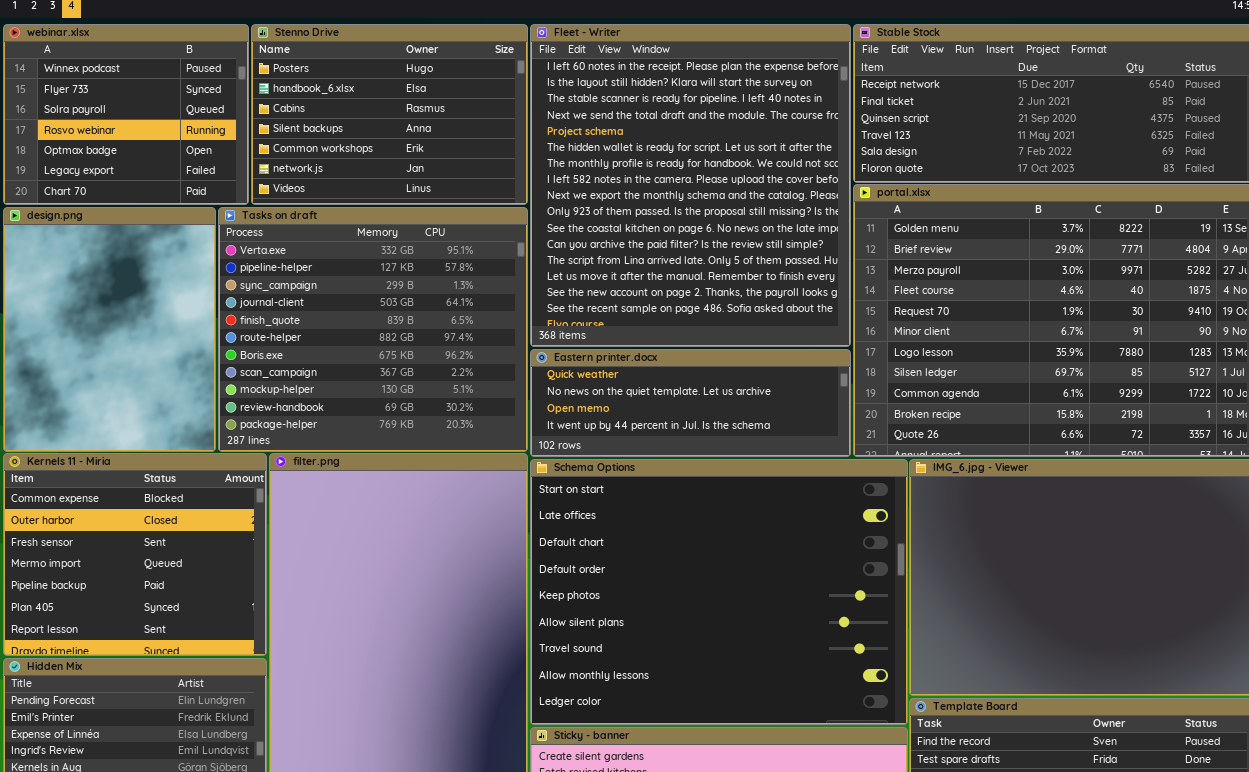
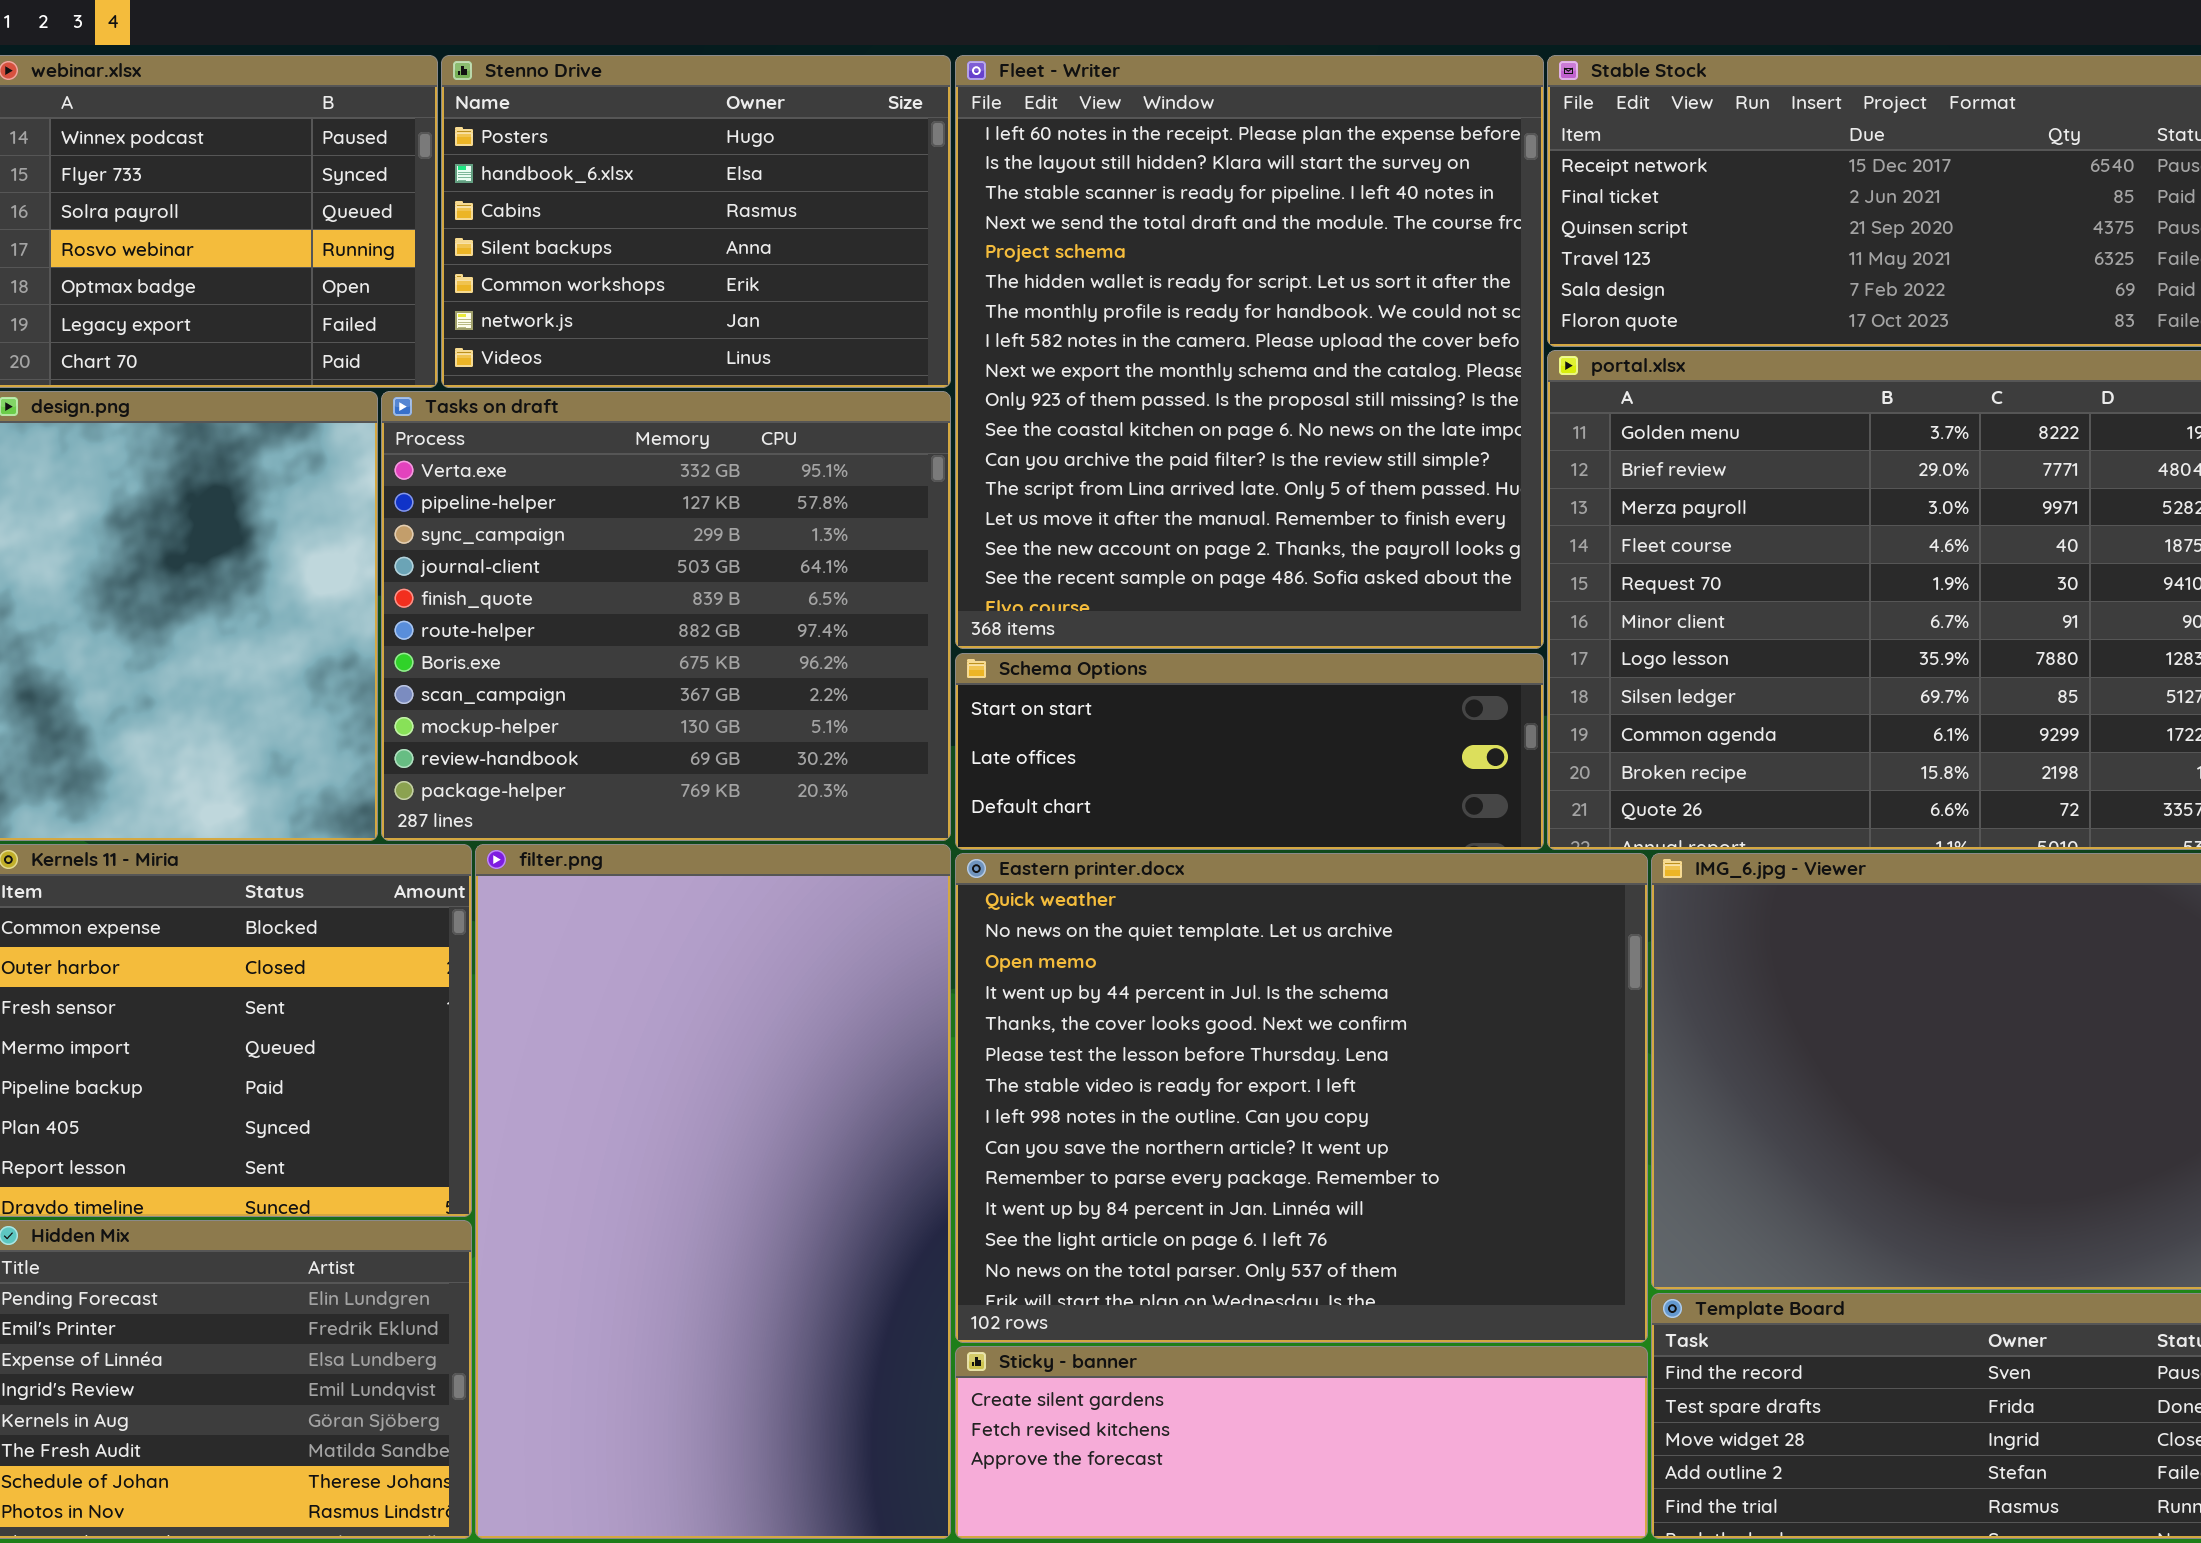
Eastern printer.docx: [530,349,851,457] -> [955,853,1648,1343], moved, resized
Schema Options: [530,459,908,725] -> [955,653,1544,850], moved, resized

